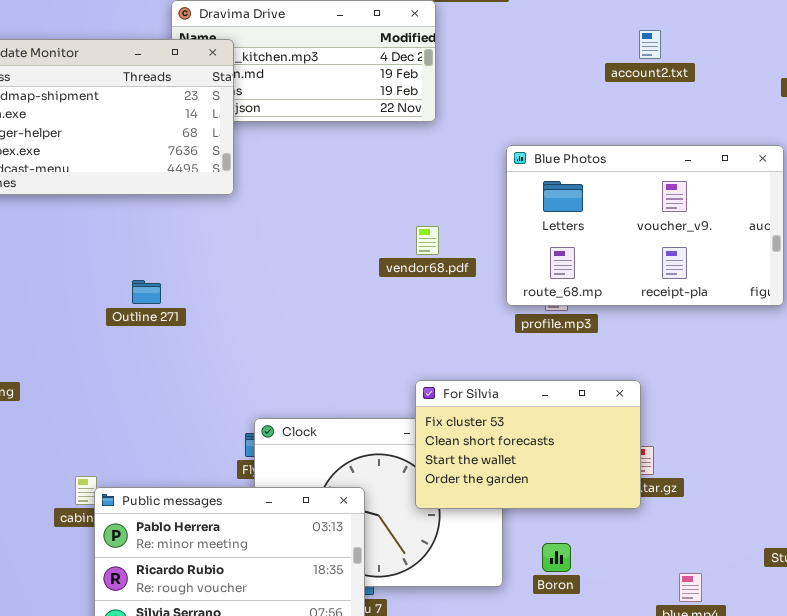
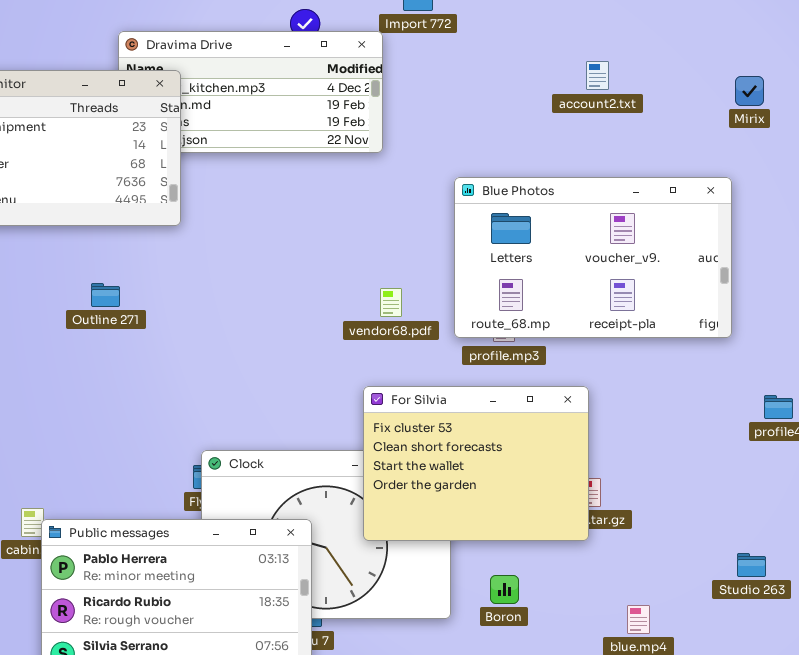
vendor68.pdf: [416,226,439,255] -> [380,288,402,317], moved
Outline 271: [132,280,161,304] -> [91,283,120,307], moved
For Silvia: [415,380,641,509] -> [363,386,589,541], resized

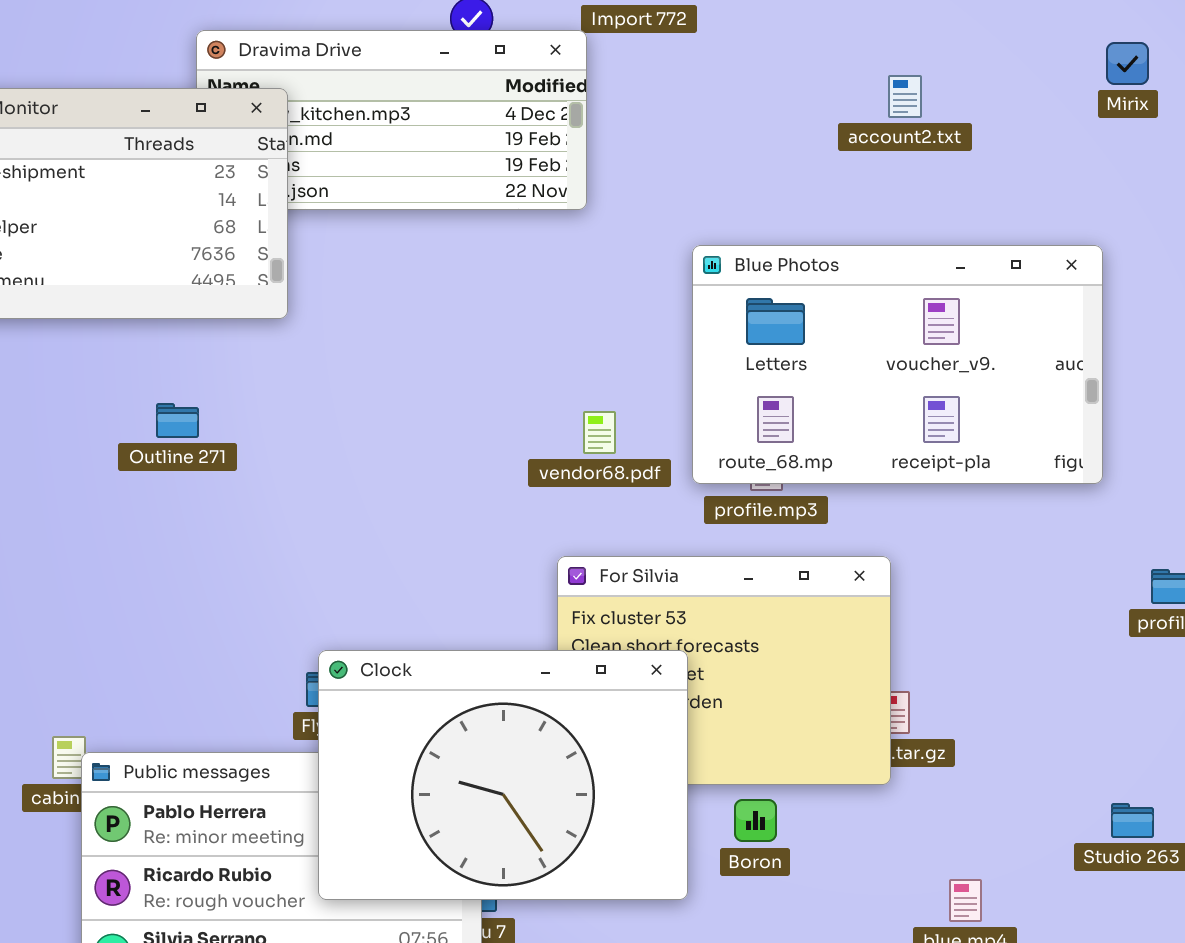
Mirix: [735,76,764,106] -> [1106,42,1149,85], moved
Clock: [201,450,451,619] -> [318,650,688,900], raised
Boron: [490,575,519,604] -> [734,799,777,842], moved

